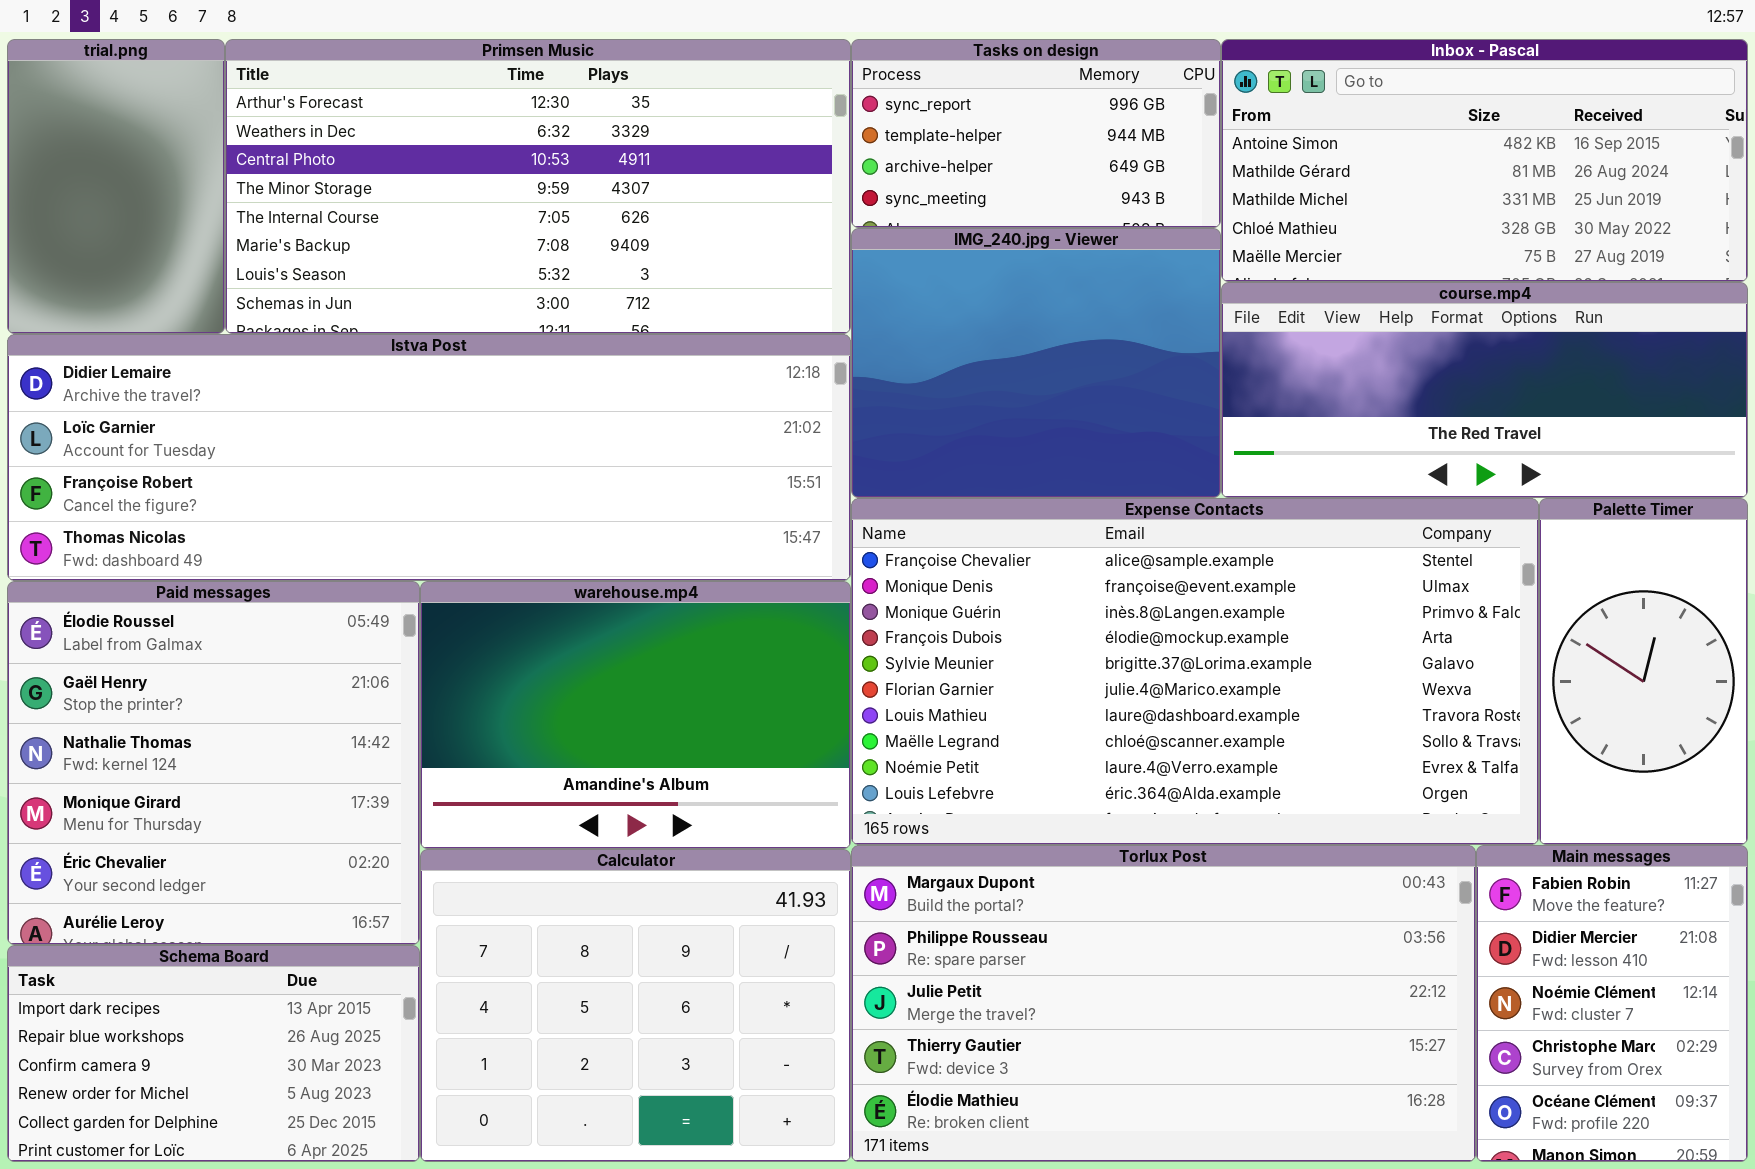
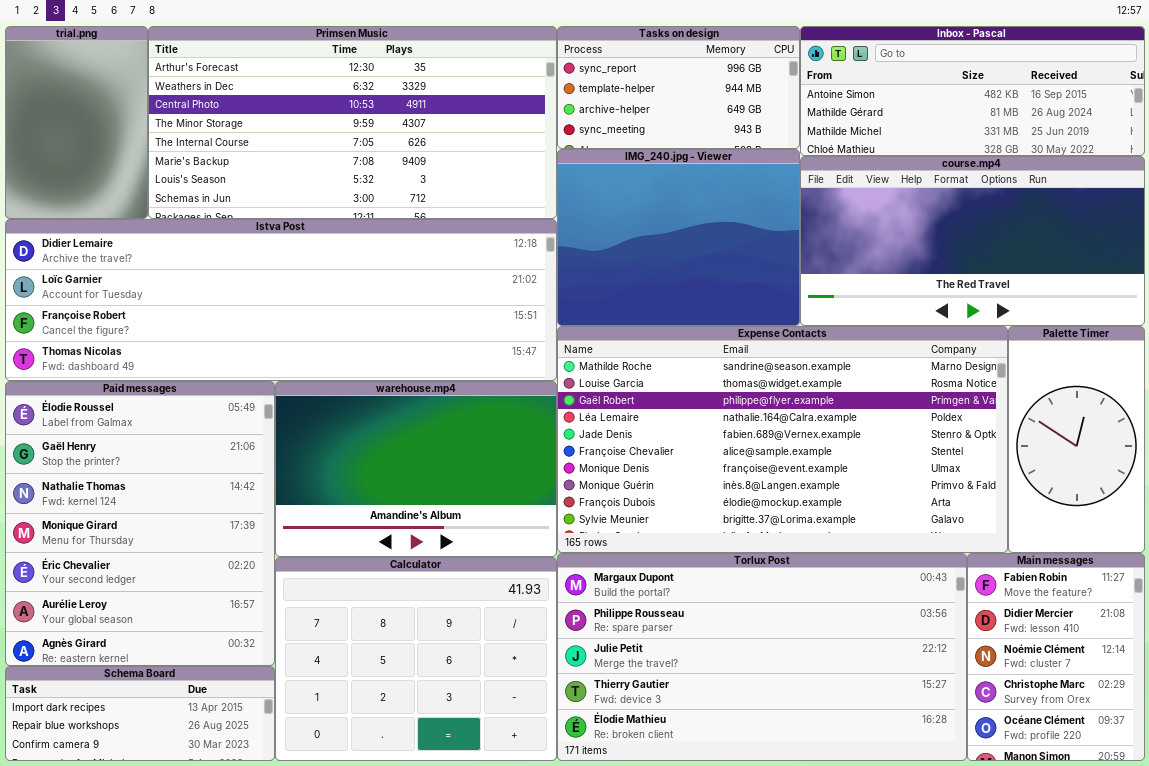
Inbox - Pascal: [1221,39,1748,282] -> [800,26,1145,156], resized
course.mp4: [1221,282,1748,498] -> [800,156,1145,326], resized
Expense Contacts: [851,498,1539,845] -> [557,326,1008,553], scrolled up 5 rows
Paid messages: [7,581,420,945] -> [5,381,275,666], resized
Schema Board: [7,945,420,1162] -> [5,666,275,761], resized

